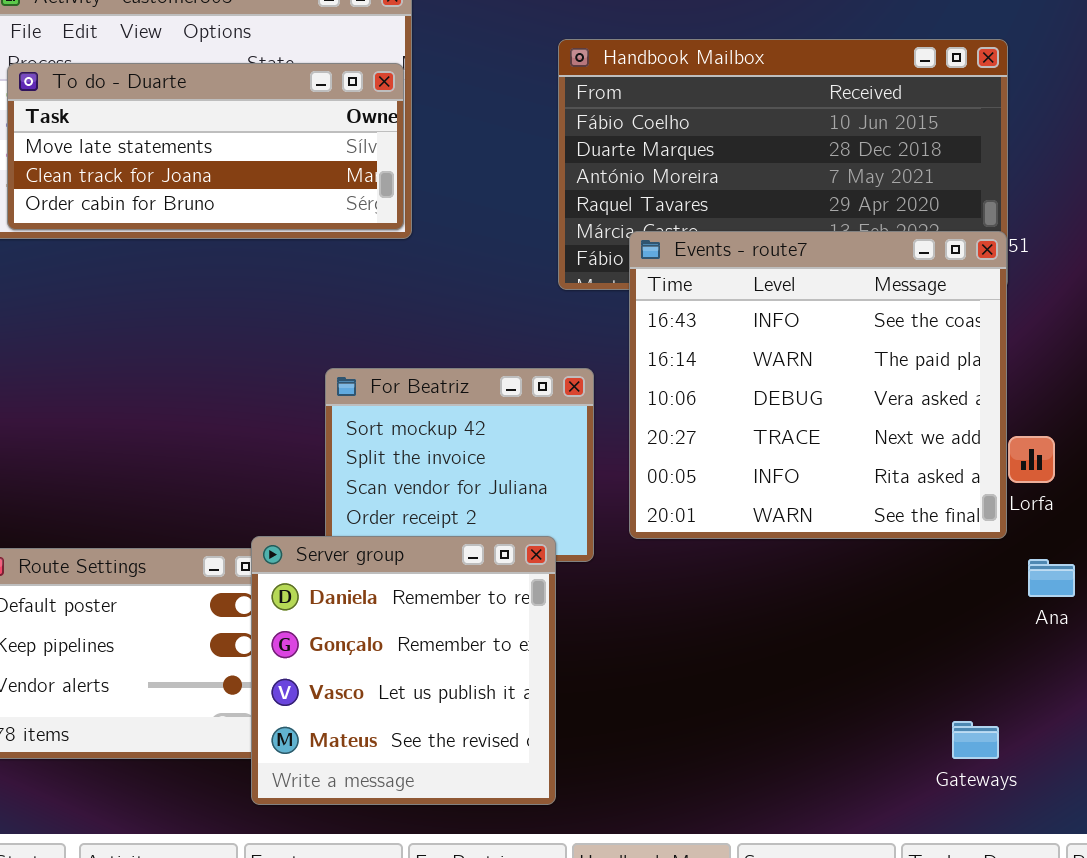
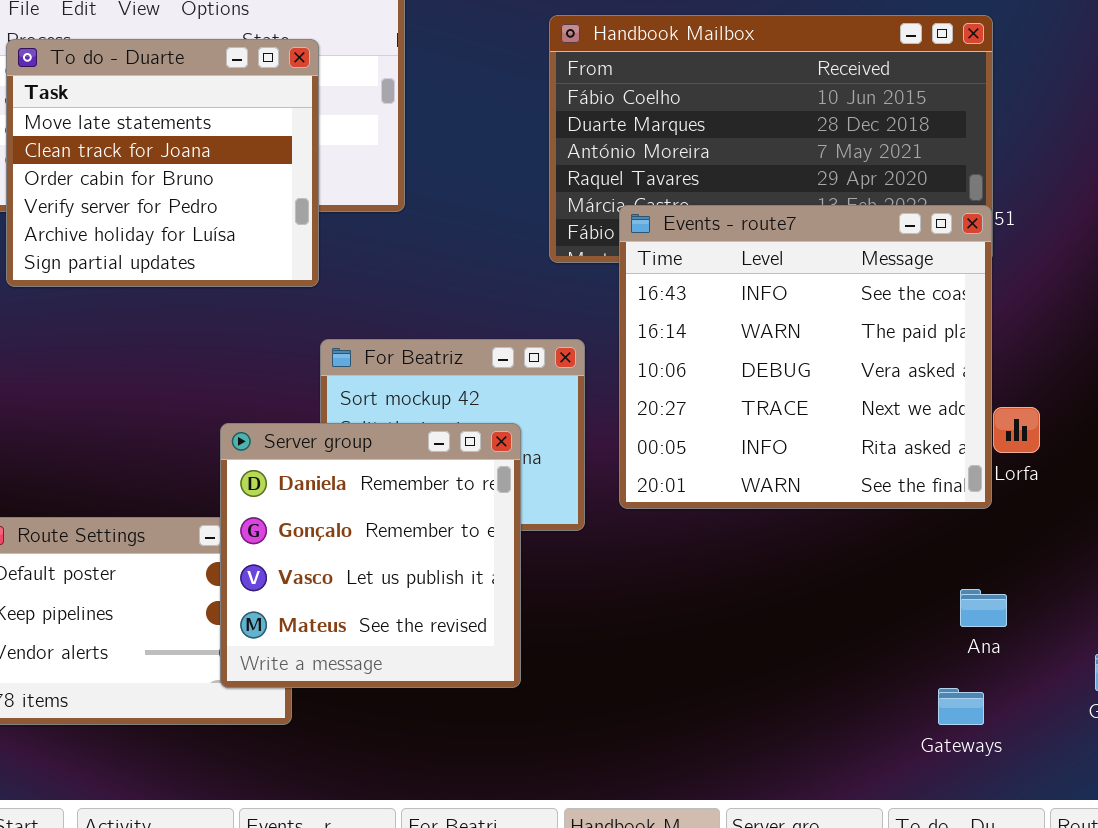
To do - Duarte: [7,63,404,230] -> [6,39,319,287], resized
Server group: [251,536,556,805] -> [220,423,521,688], moved
Ana: [1028,559,1075,597] -> [960,589,1007,627], moved

